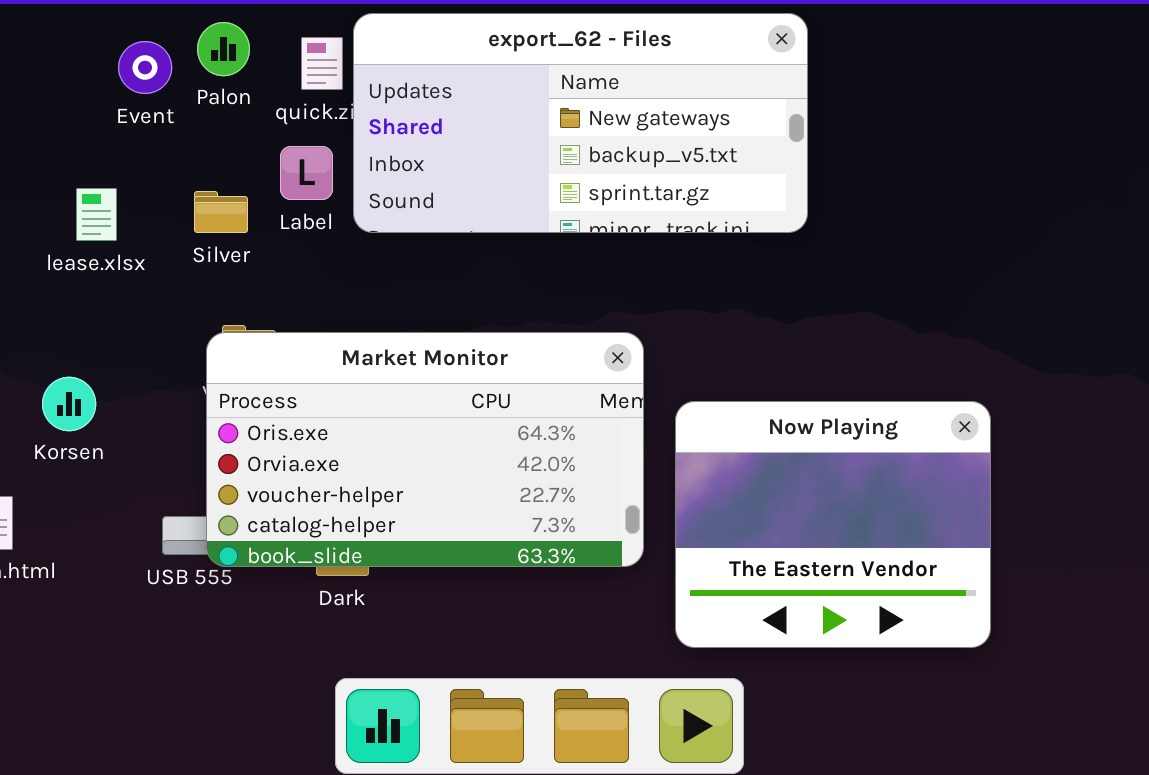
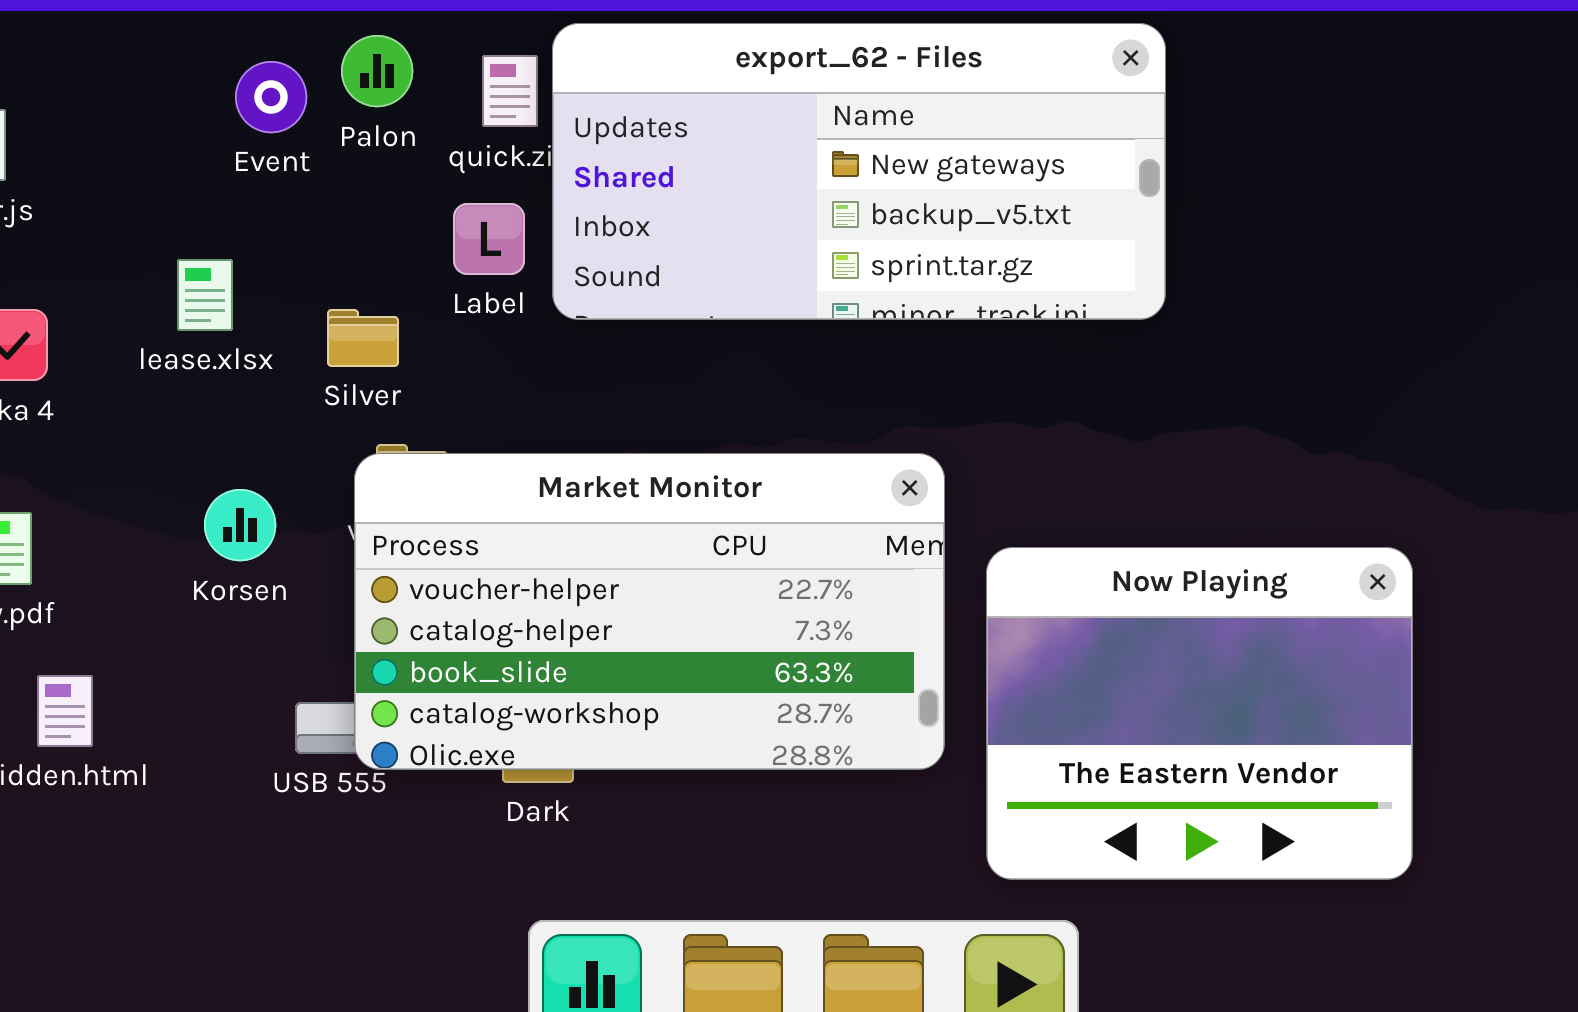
Silver: [194,191,248,233] -> [327,309,399,367], moved
Market Monitor: [206,332,644,567] -> [354,453,945,770], scrolled down 2 rows
Korsen: [42,377,96,431] -> [204,489,276,561], moved

